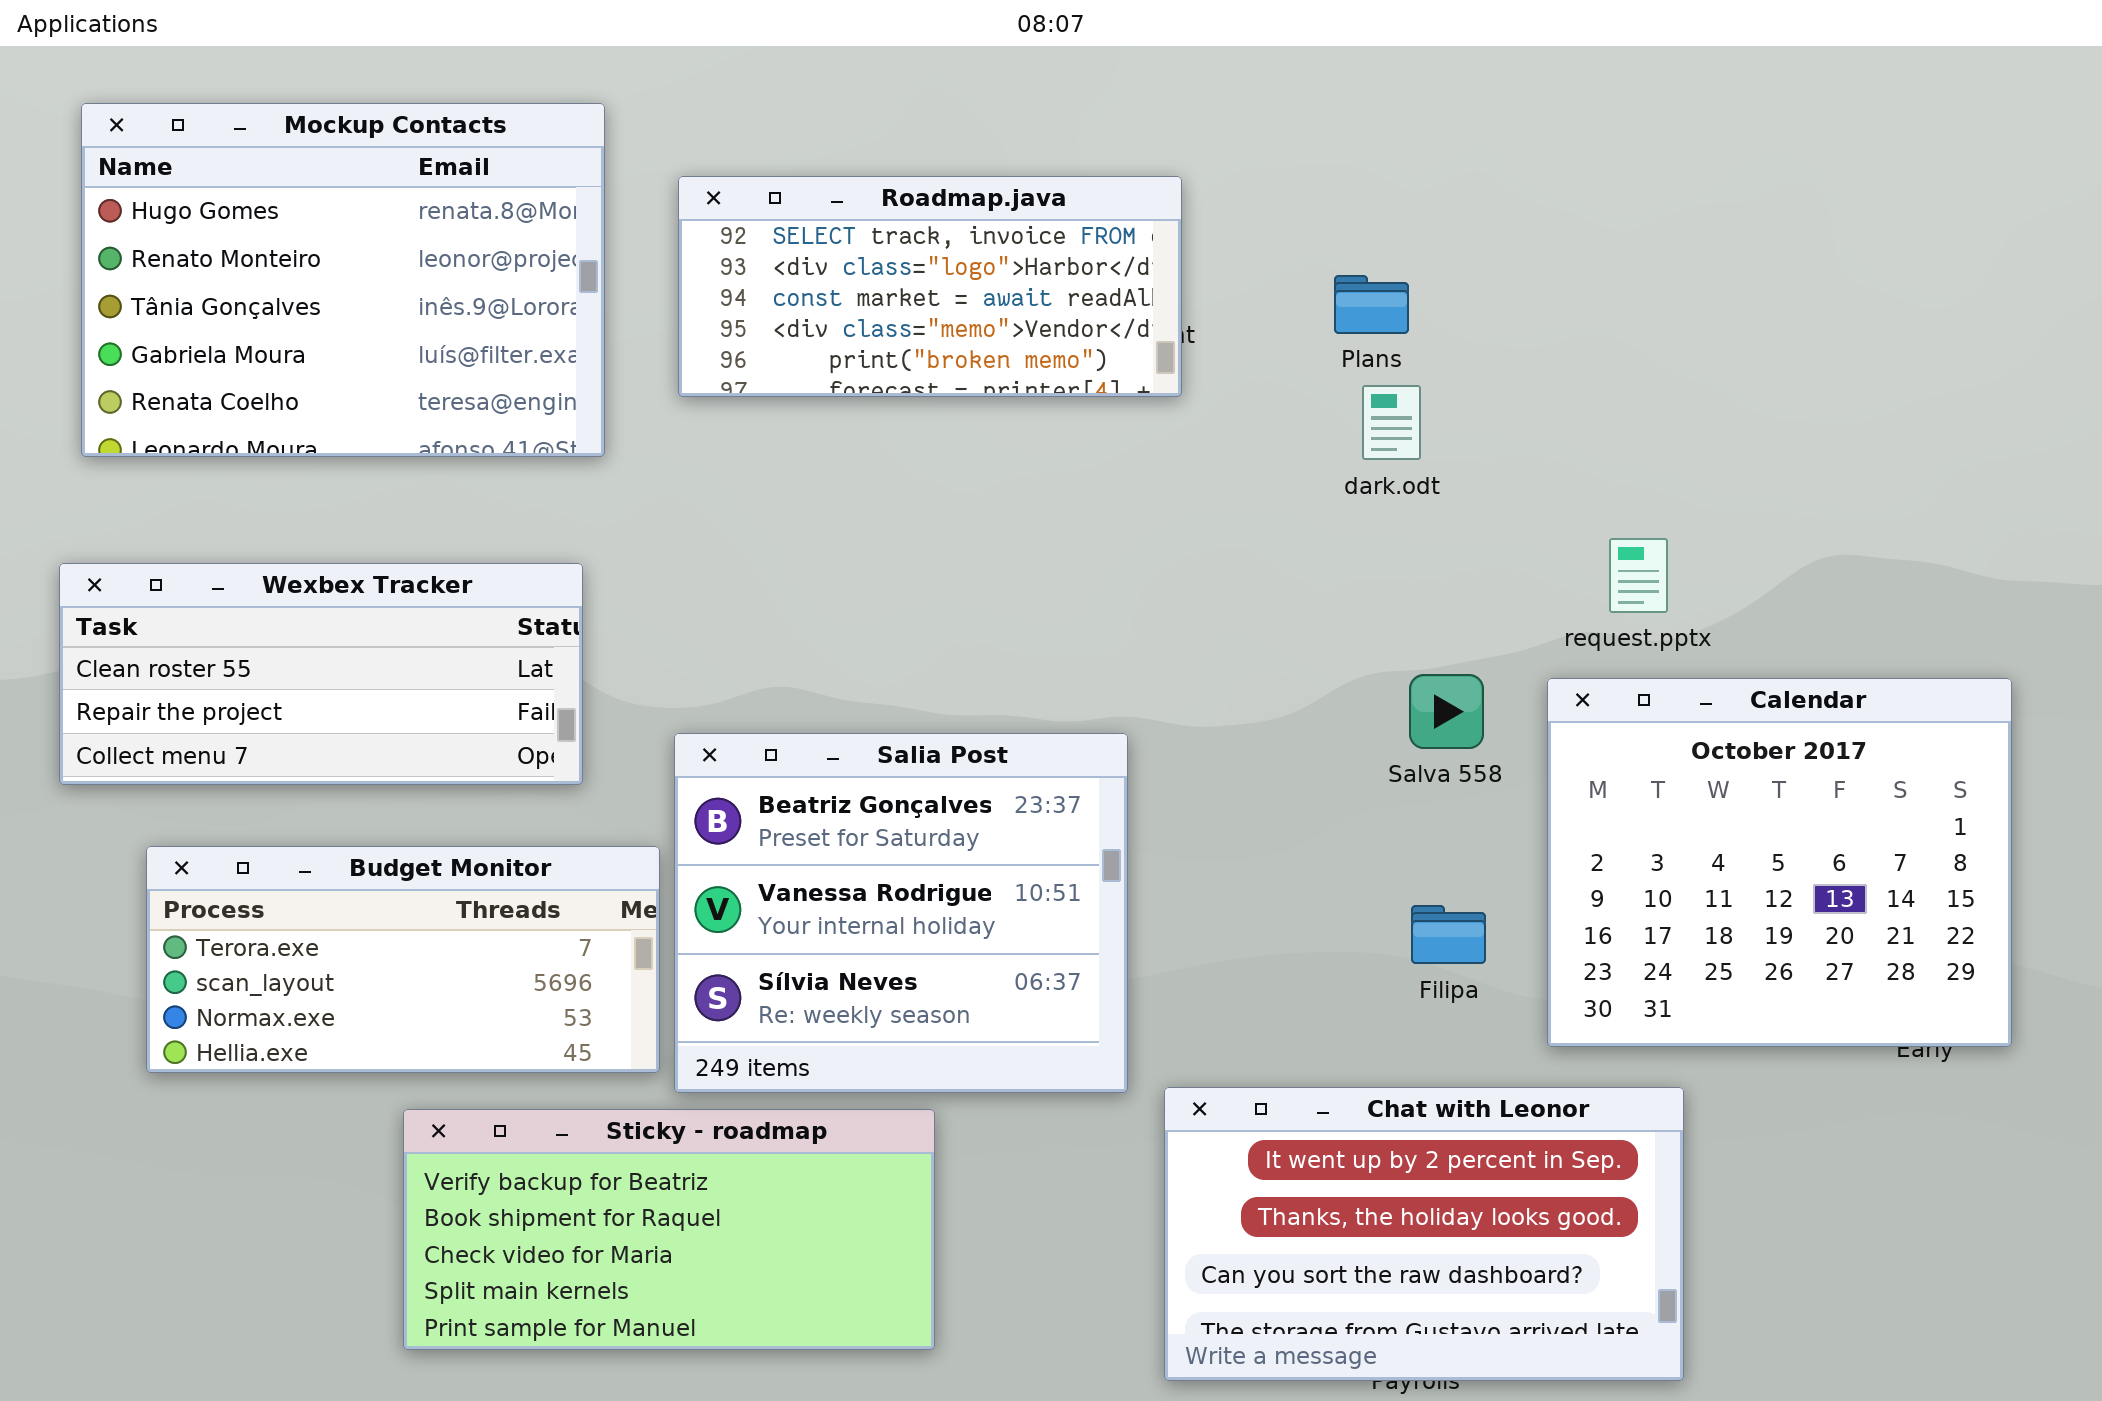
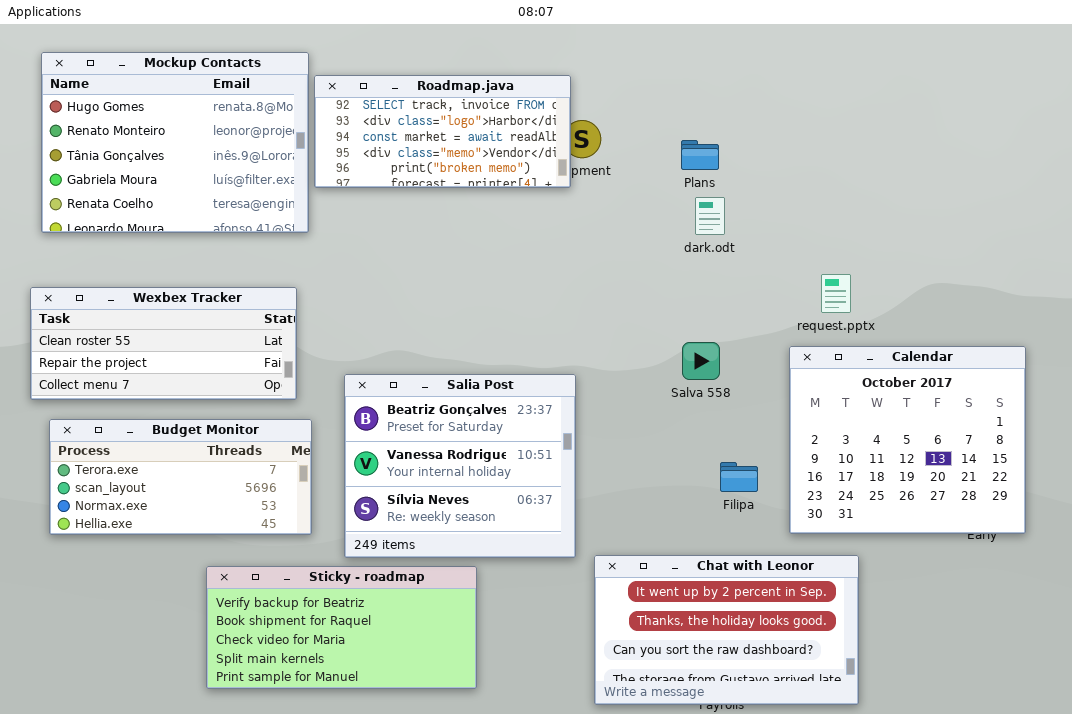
Roadmap.java: [678,176,1182,397] -> [314,75,571,188], moved
Salva 558: [1409,674,1484,749] -> [682,342,720,380], moved
Budget Monitor: [146,846,660,1073] -> [49,419,312,535], moved

